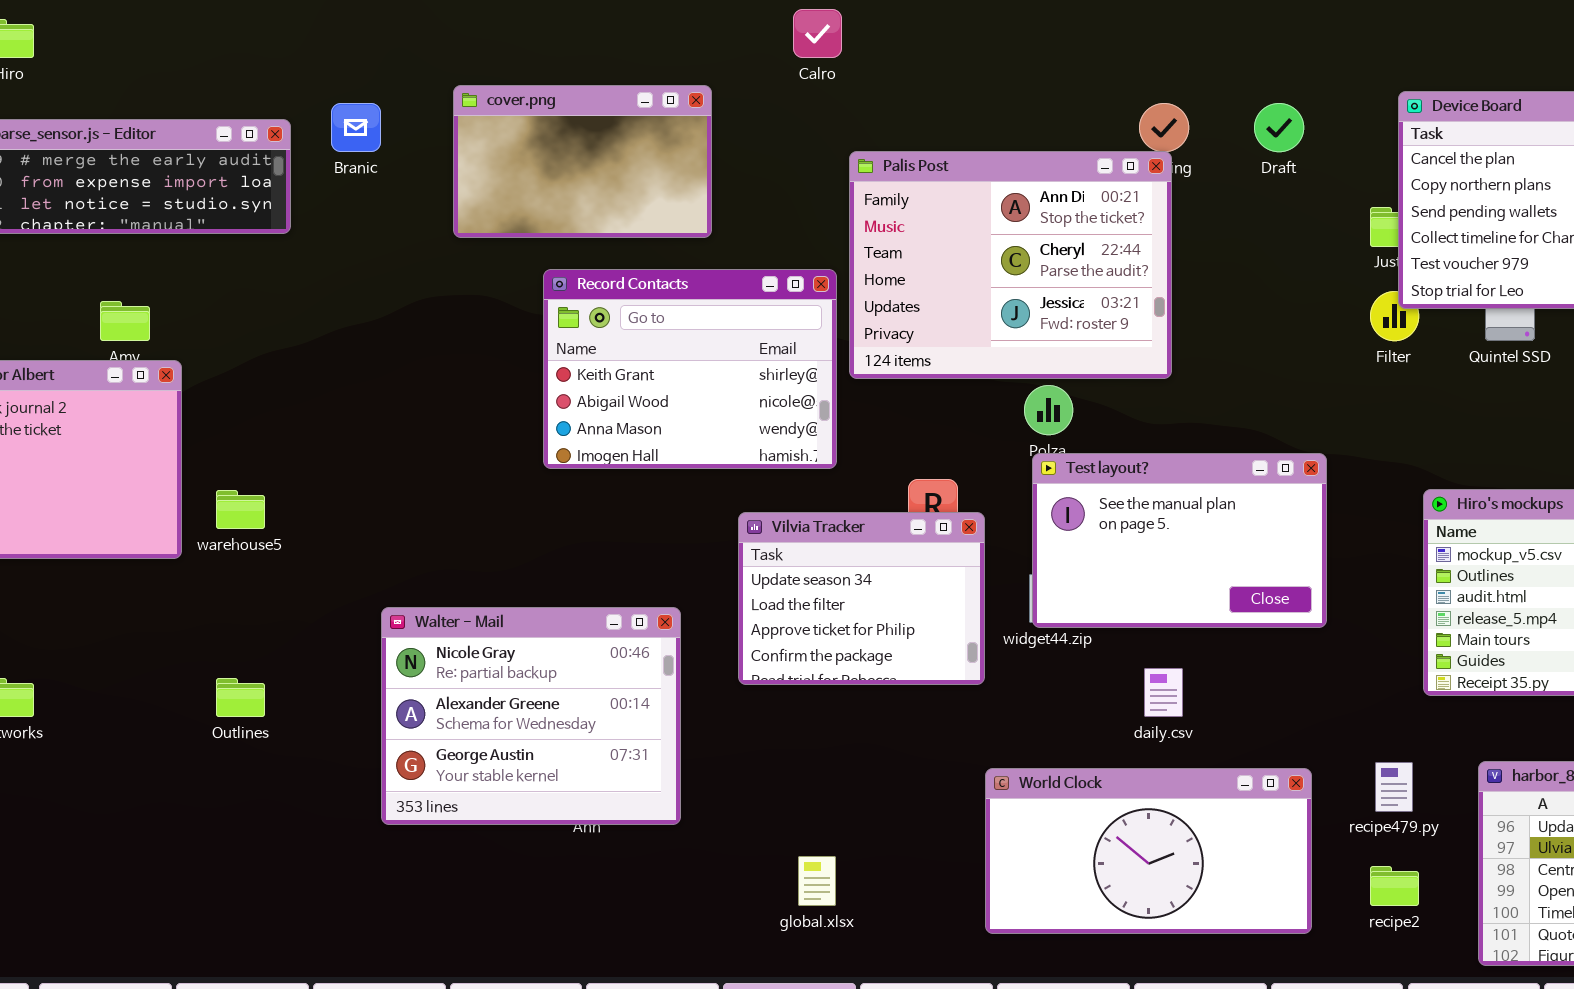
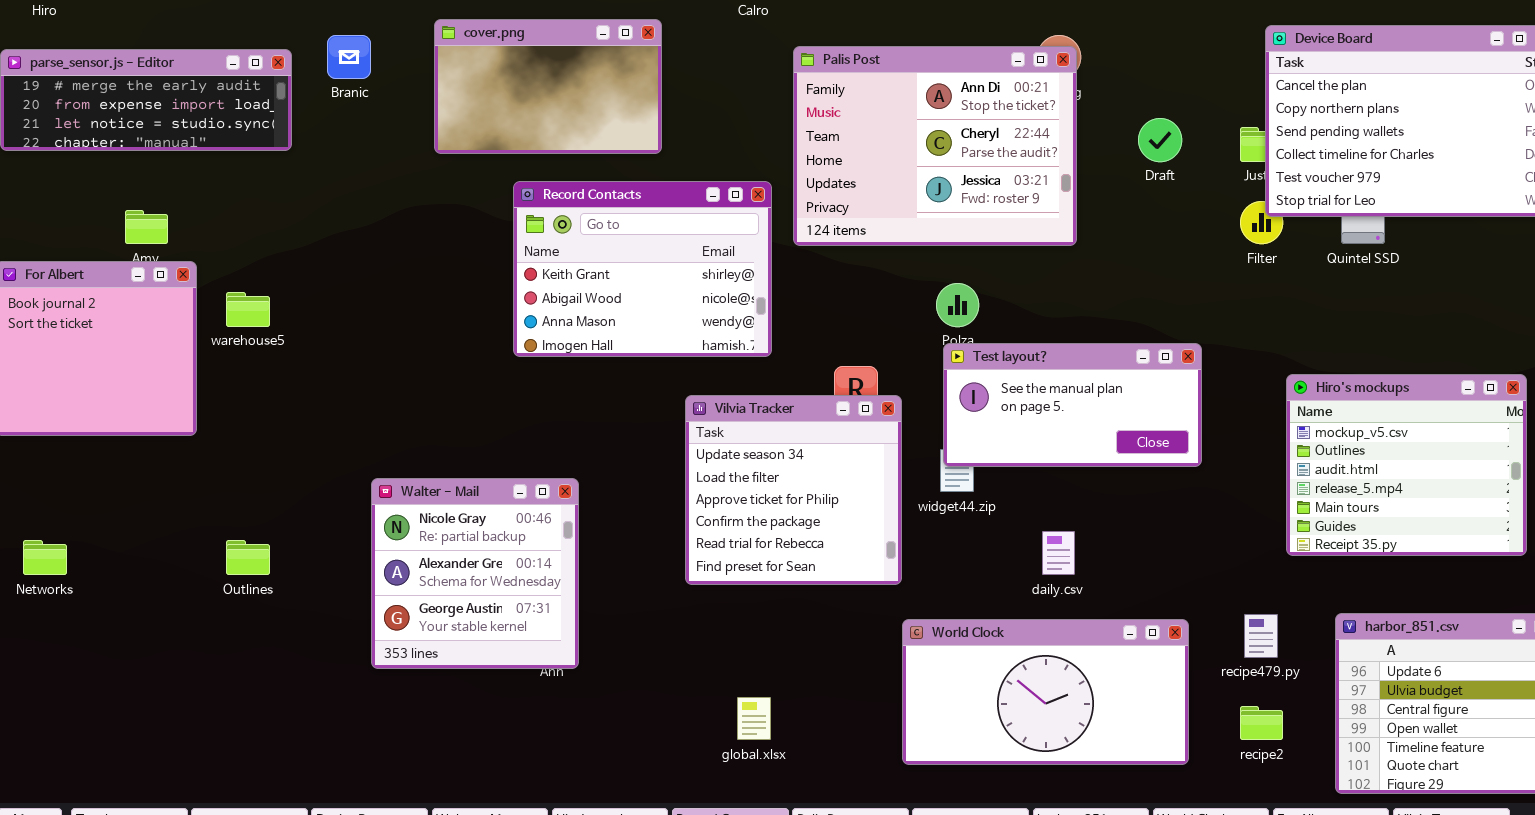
Draft: [1254,103,1304,152] -> [1138,118,1182,162], moved
Palis Post: [849,151,1172,379] -> [793,46,1077,246], moved
Test layout?: [1032,453,1327,628] -> [943,343,1202,467], resized
warehouse5: [216,490,265,529] -> [226,292,270,327], moved
Vilvia Tracker: [738,512,985,685] -> [685,395,902,585], resized
Walter - Mail: [381,607,681,825] -> [371,478,579,669], resized

